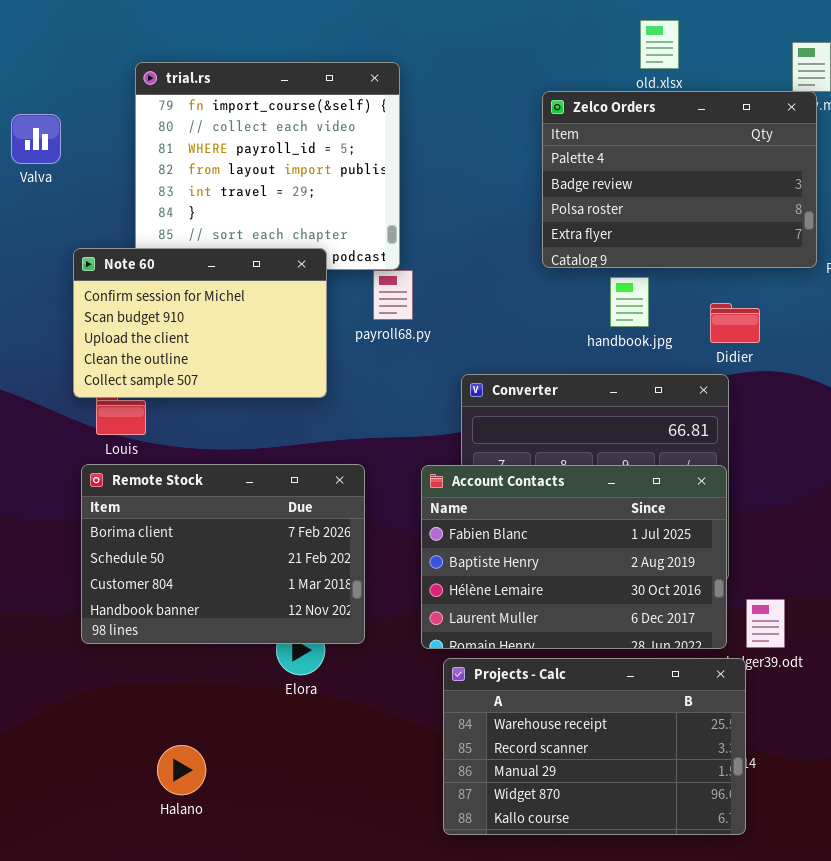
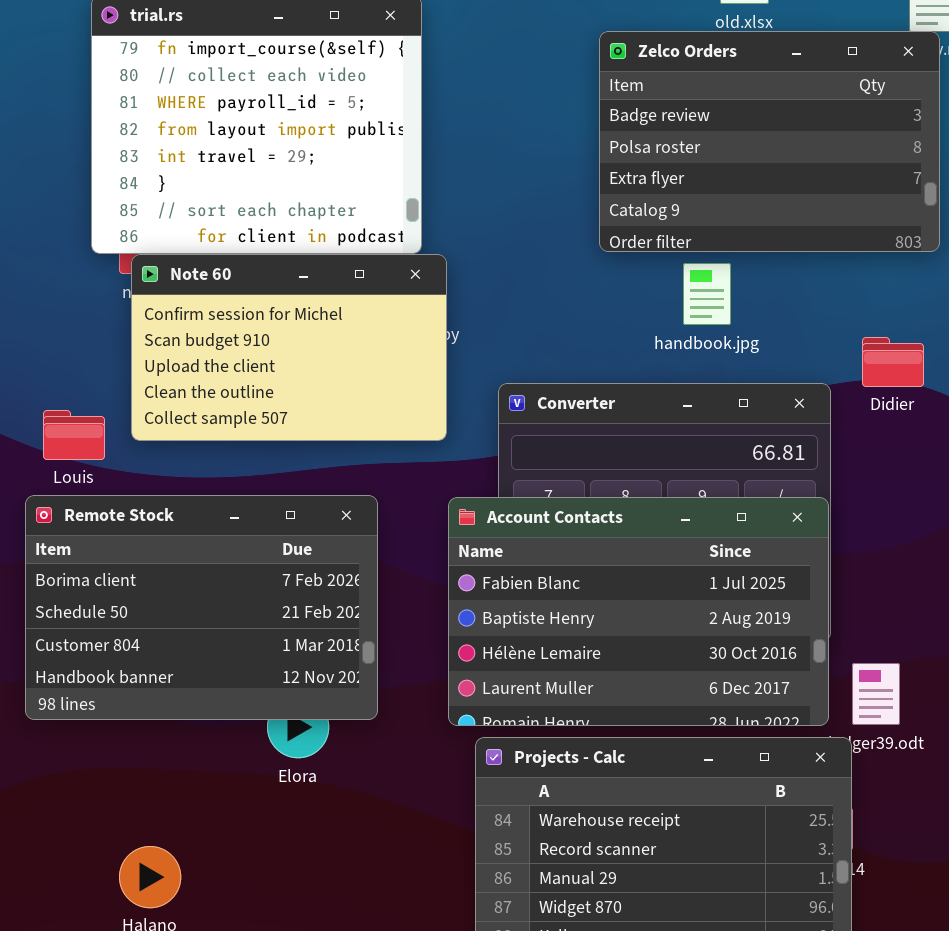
Zelco Orders: [542,91,817,268] -> [599,31,940,252], scrolled down 1 row
Note 60: [73,248,327,398] -> [131,254,447,441], moved
Didier: [710,303,760,343] -> [862,337,924,387], moved

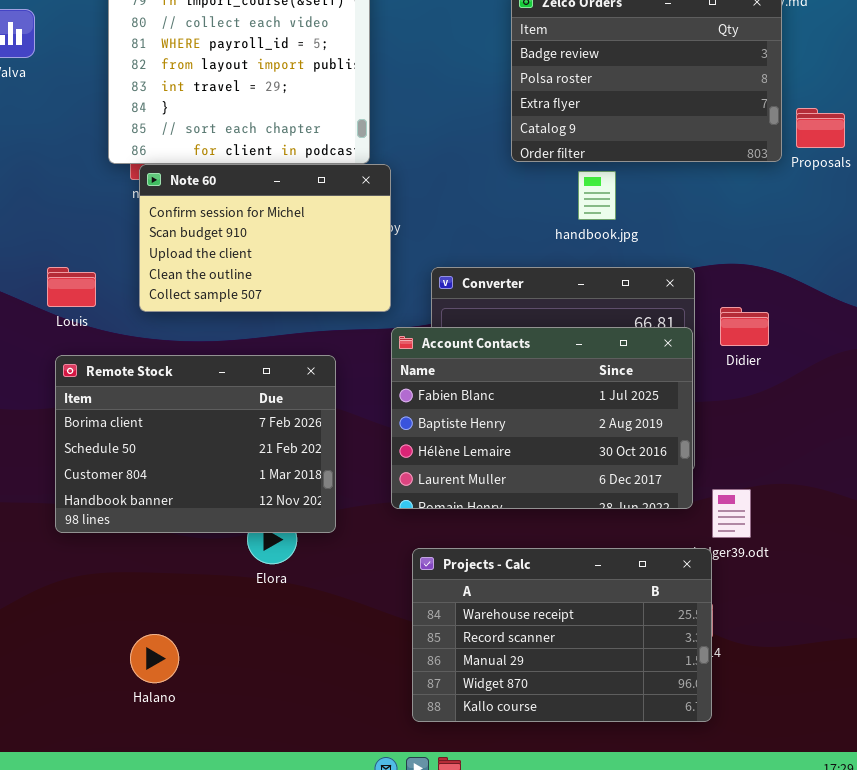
Didier: [862,337,924,387] -> [720,307,769,346], moved
Louis: [43,410,105,460] -> [47,267,96,307], moved
Account Contacts: [448,497,829,726] -> [391,327,693,509], moved

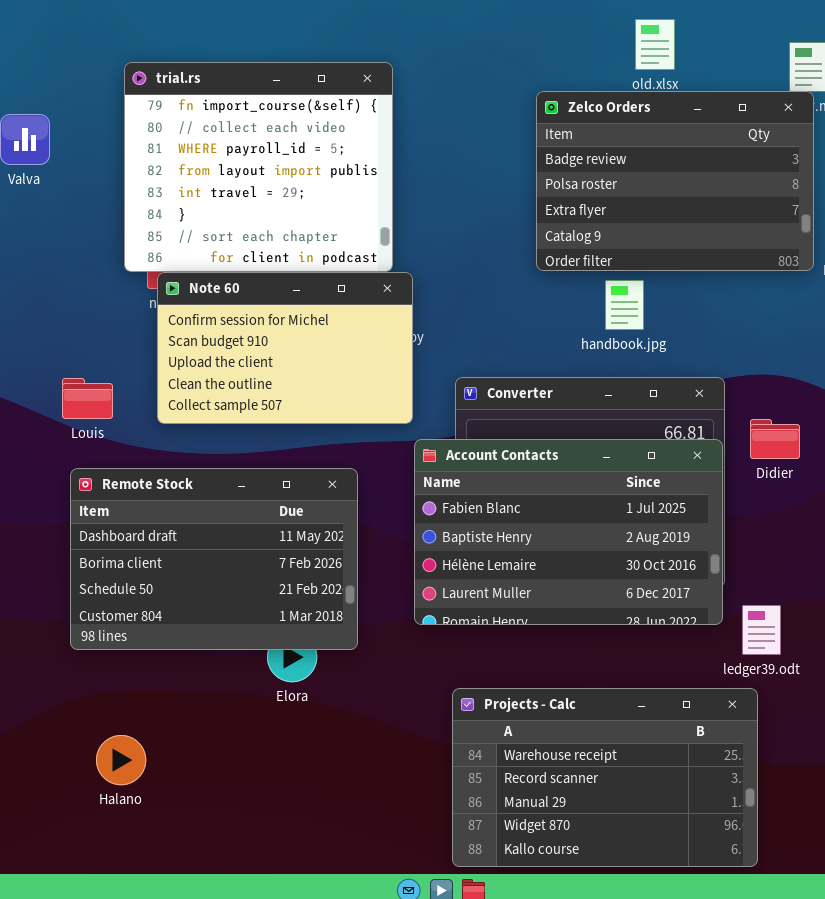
Remote Stock: [55,355,336,533] -> [70,468,358,650], scrolled up 1 row
Projects - Calc: [412,548,712,722] -> [452,688,758,867], moved
Halano: [130,634,179,683] -> [96,735,146,785], moved

